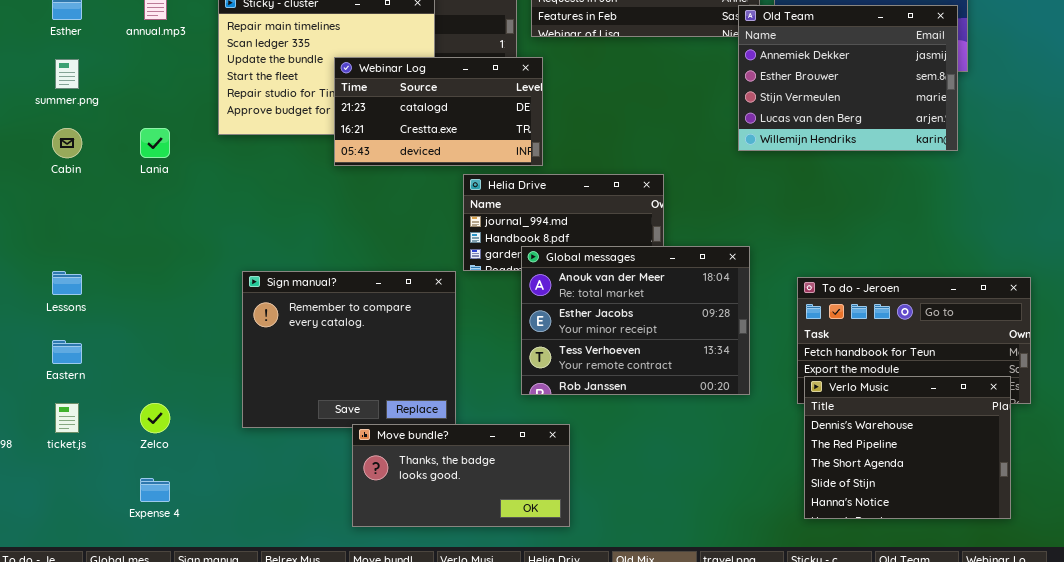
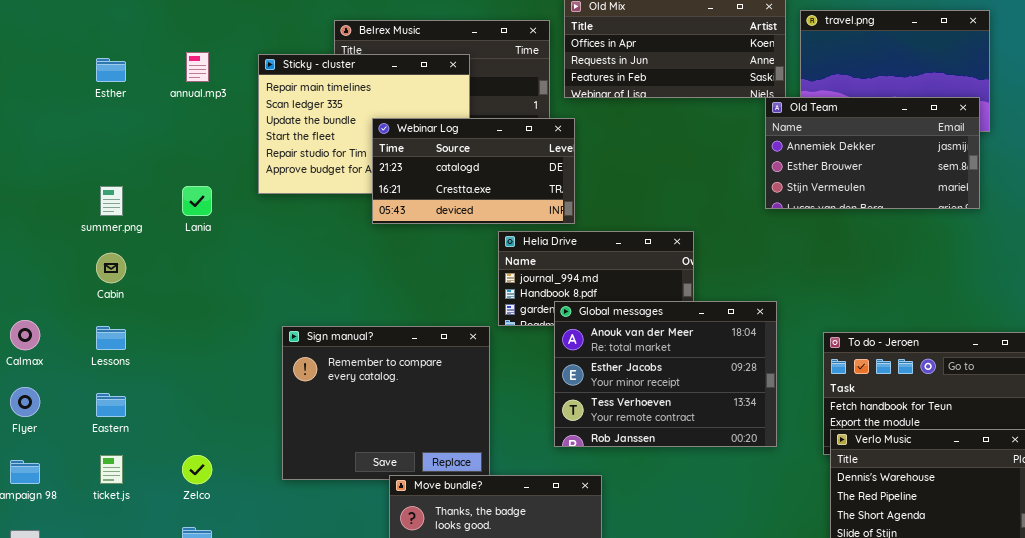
Old Team: [738,5,958,151] -> [765,97,980,209], resized
summer.png: [55,59,79,89] -> [100,186,123,216], moved
Cabin: [52,128,82,158] -> [96,253,126,283], moved

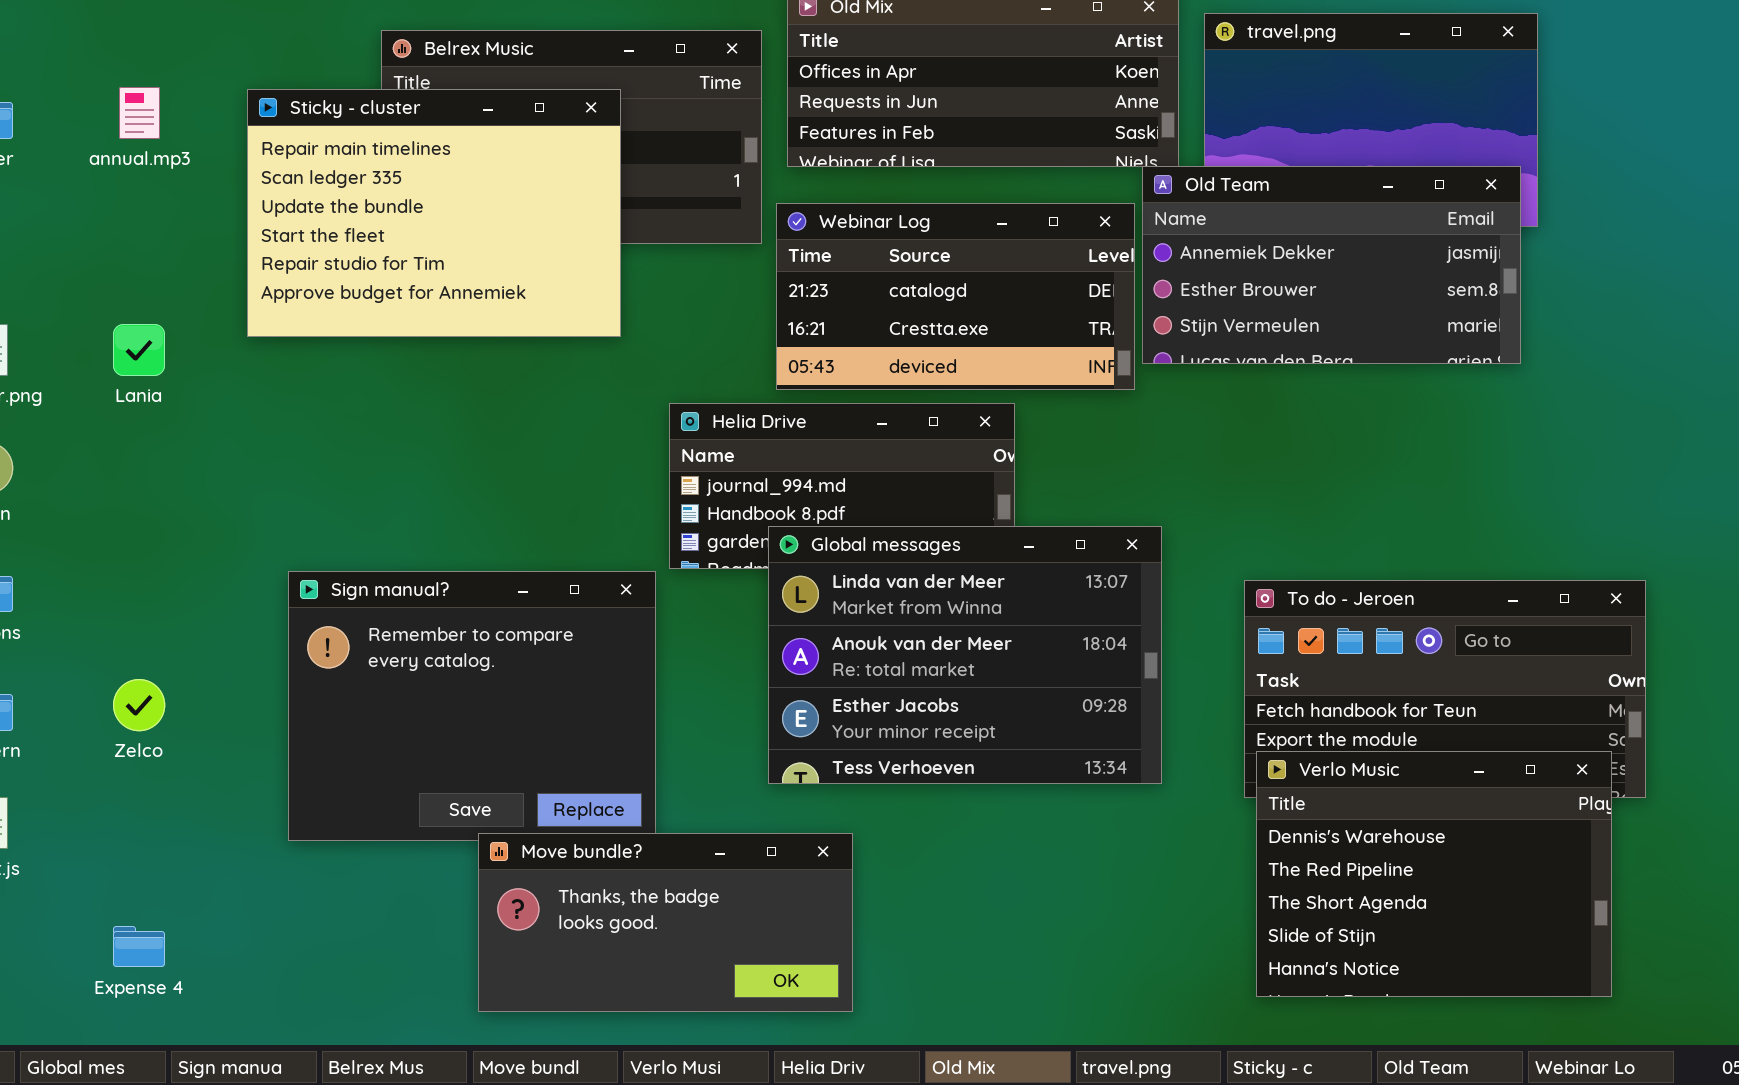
Webinar Log: [372,118,575,224] -> [776,203,1135,390], moved
Global messages: [554,301,777,447] -> [768,526,1162,784], scrolled up 1 row
Zelco: [182,455,212,484] -> [113,679,165,731], moved

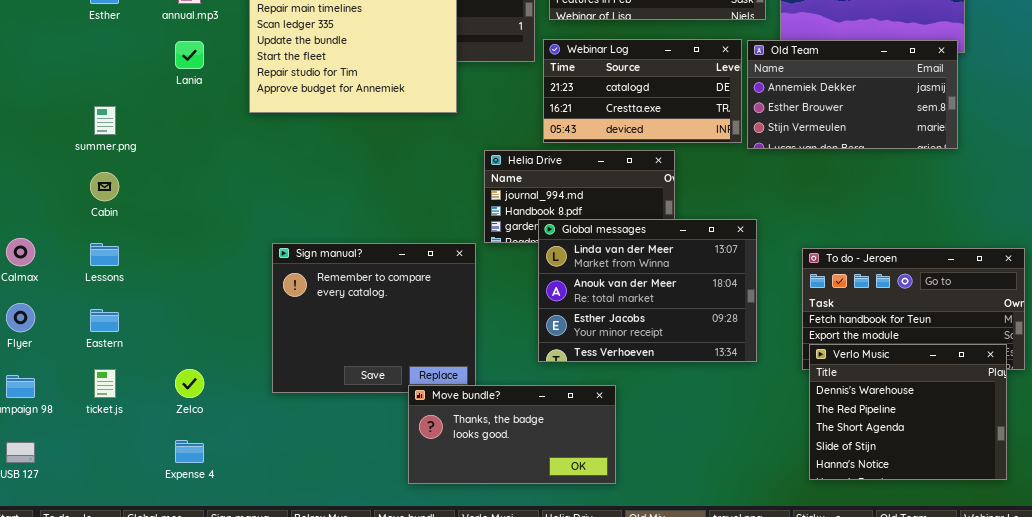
Old Team: [1142,166,1521,364] -> [747,40,958,149], moved
Lania: [113,324,165,376] -> [175,41,204,69], moved
Zelco: [113,679,165,731] -> [175,369,204,398], moved
Move bundle?: [478,833,853,1012] -> [408,385,616,484], moved

